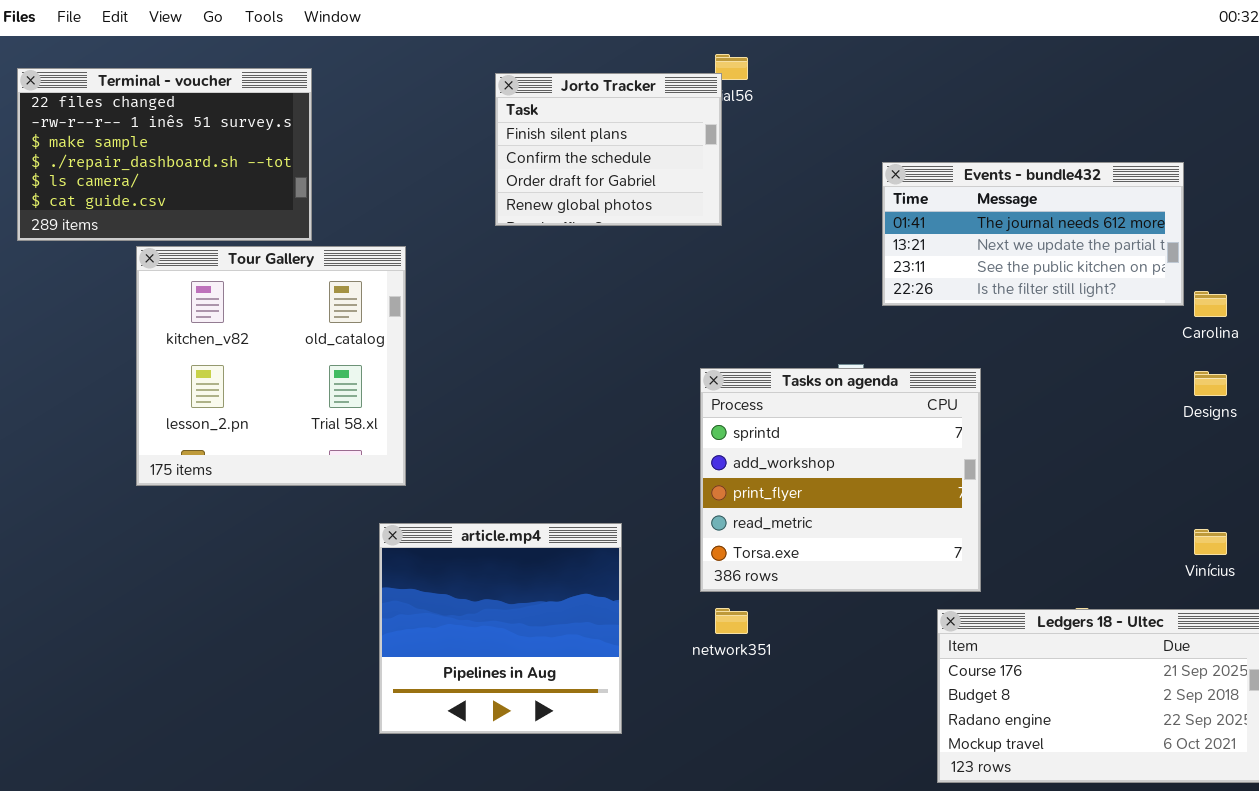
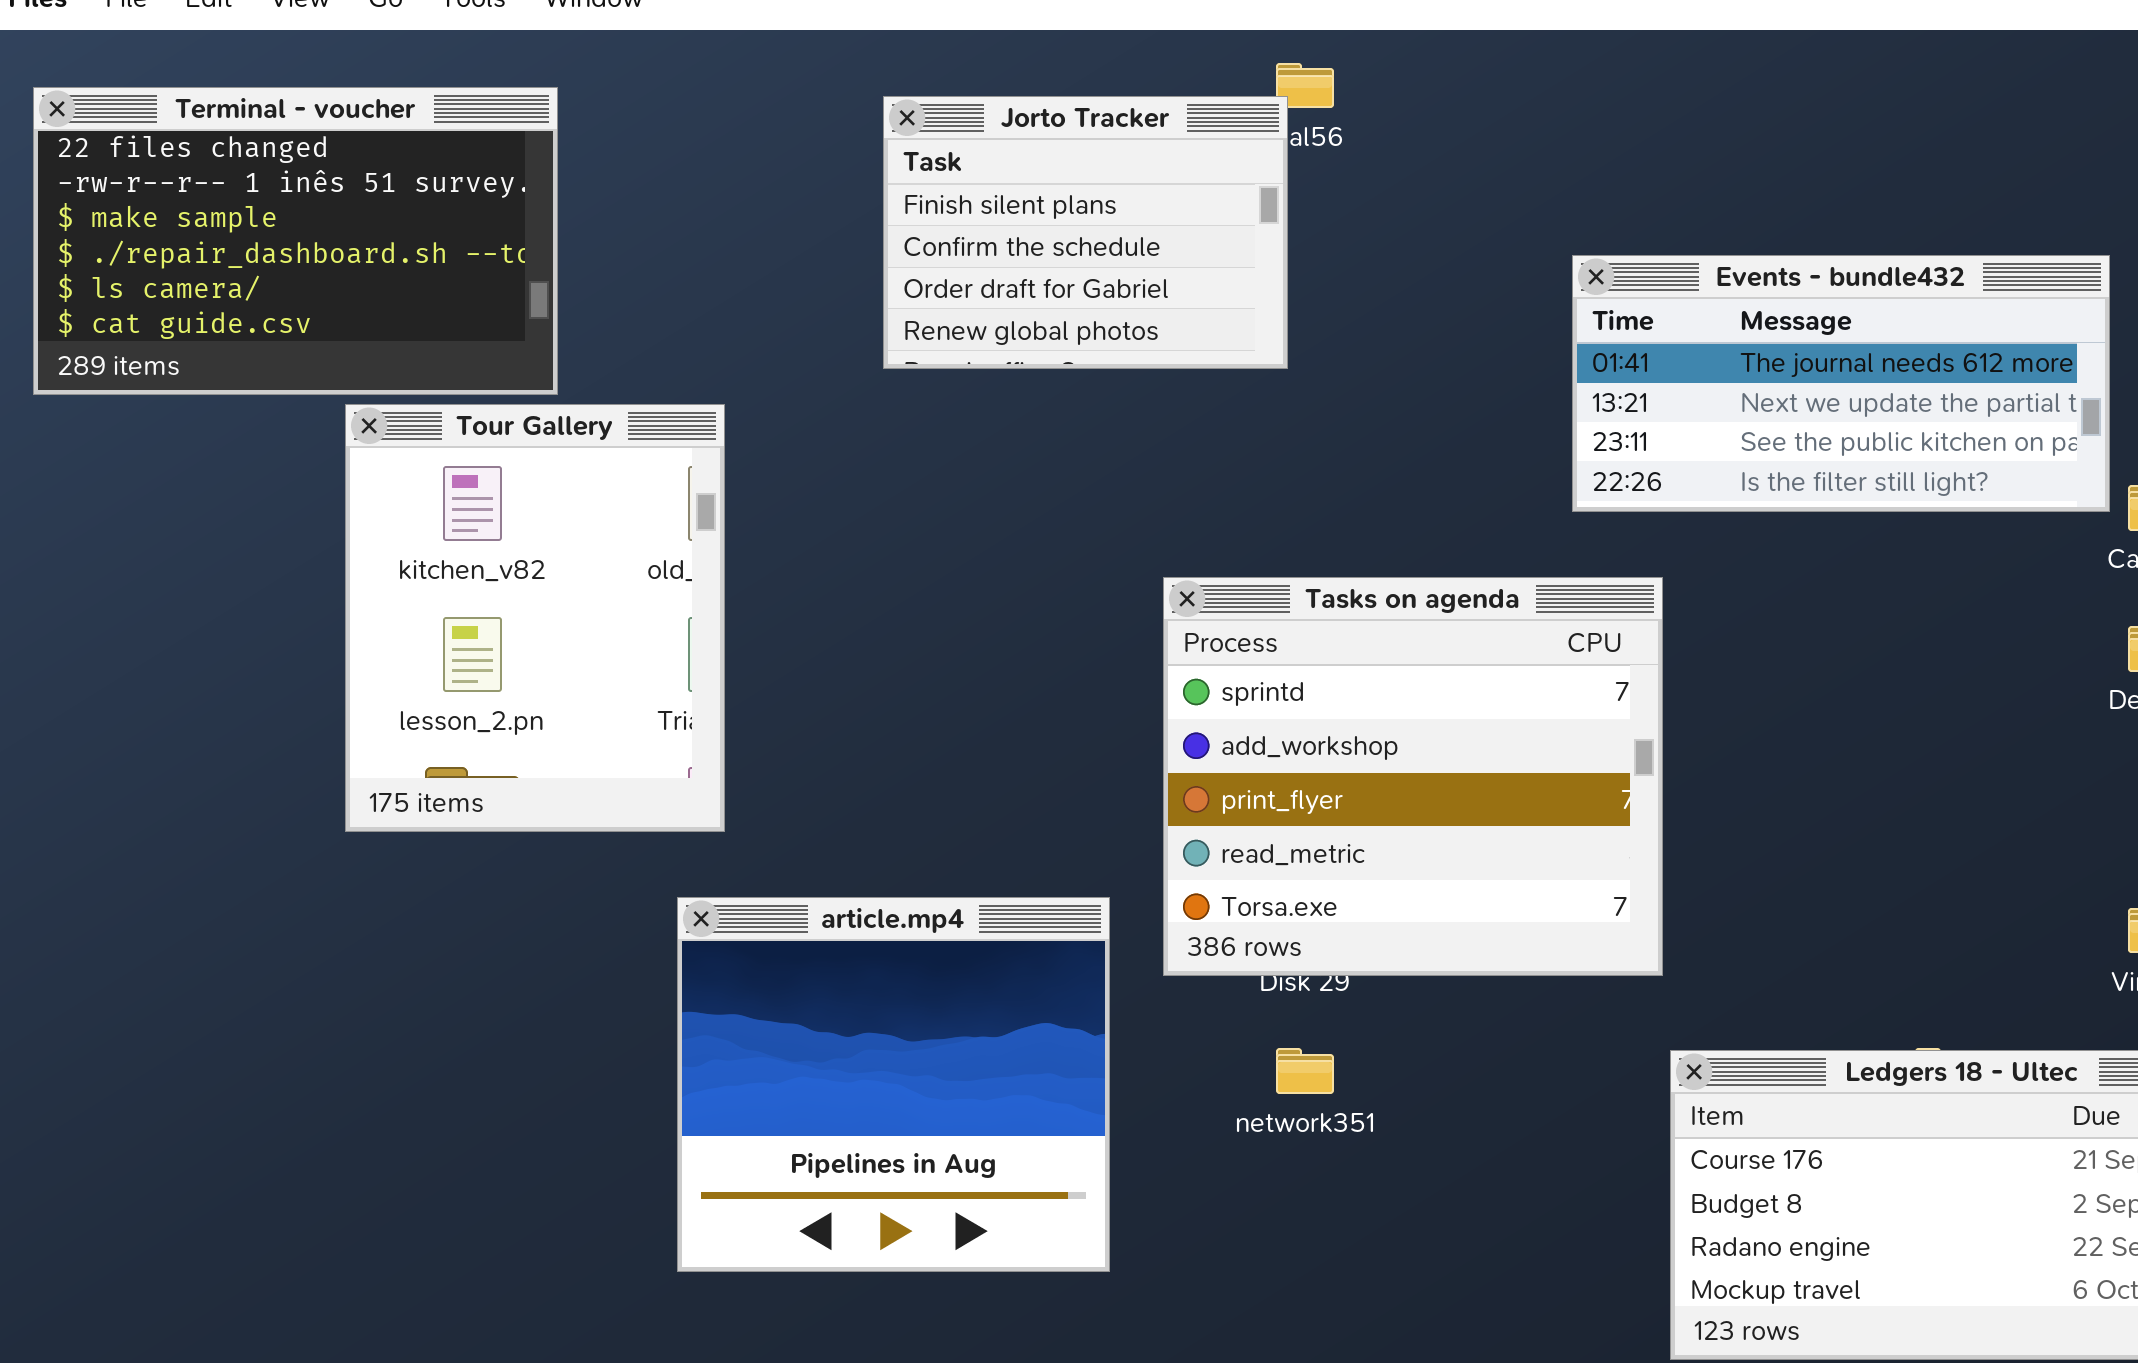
Tour Gallery: [136,246,406,486] -> [345,404,725,832], resized
Tasks on agenda: [700,368,981,592] -> [1163,577,1663,976], moved

